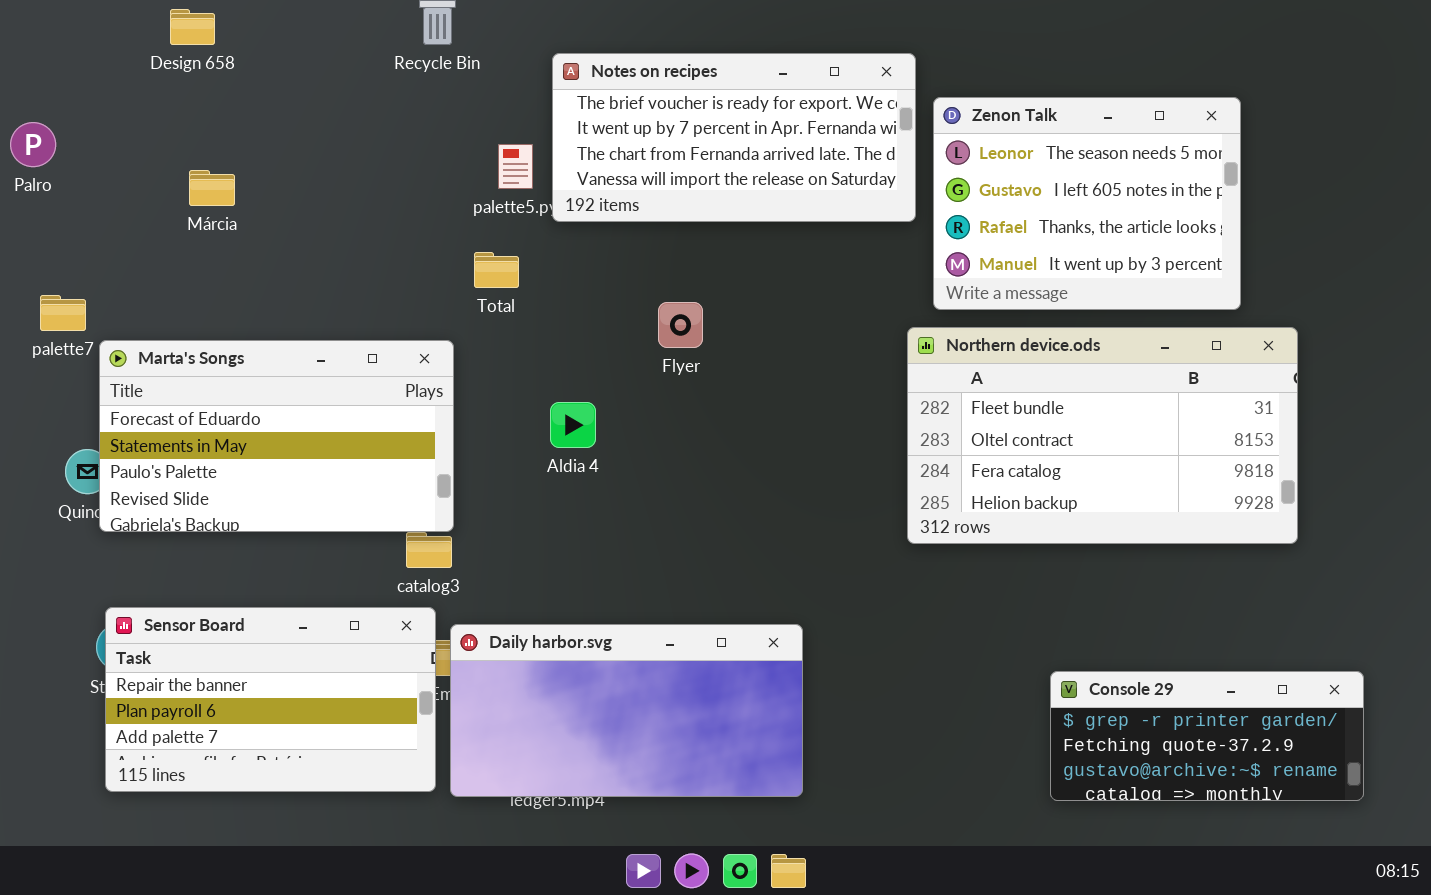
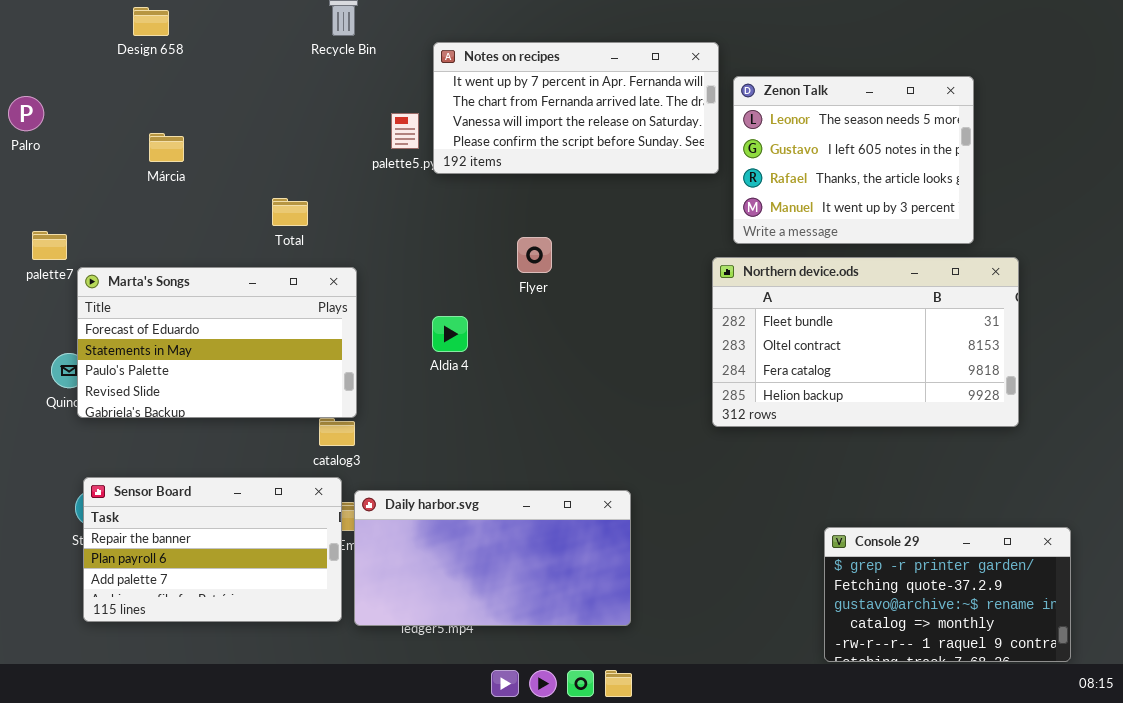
Notes on recipes: [552,53,916,222] -> [433,42,719,174], scrolled down 1 row
Total: [474,252,519,288] -> [272,198,308,226], moved
Console 29: [1050,671,1364,801] -> [824,527,1071,662], resized

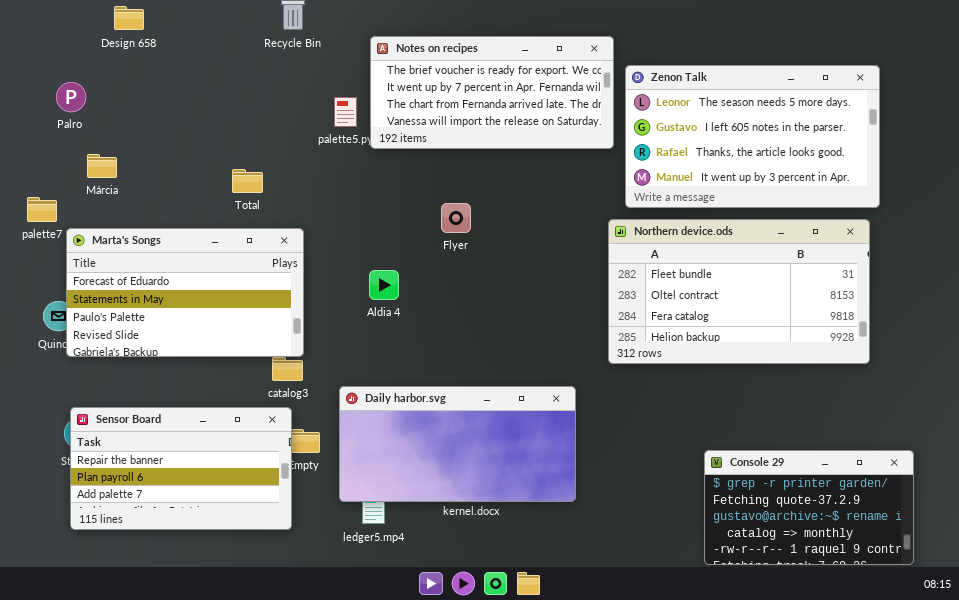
Notes on recipes: [433,42,719,174] -> [370,36,614,149], scrolled up 1 row
Zenon Talk: [733,76,974,244] -> [625,65,880,208], resized
Palro: [8,96,44,131] -> [56,82,86,112], moved
Márcia: [149,133,184,162] -> [87,154,117,178], moved
Daily harbor.svg: [354,490,631,626] -> [339,386,576,502], moved

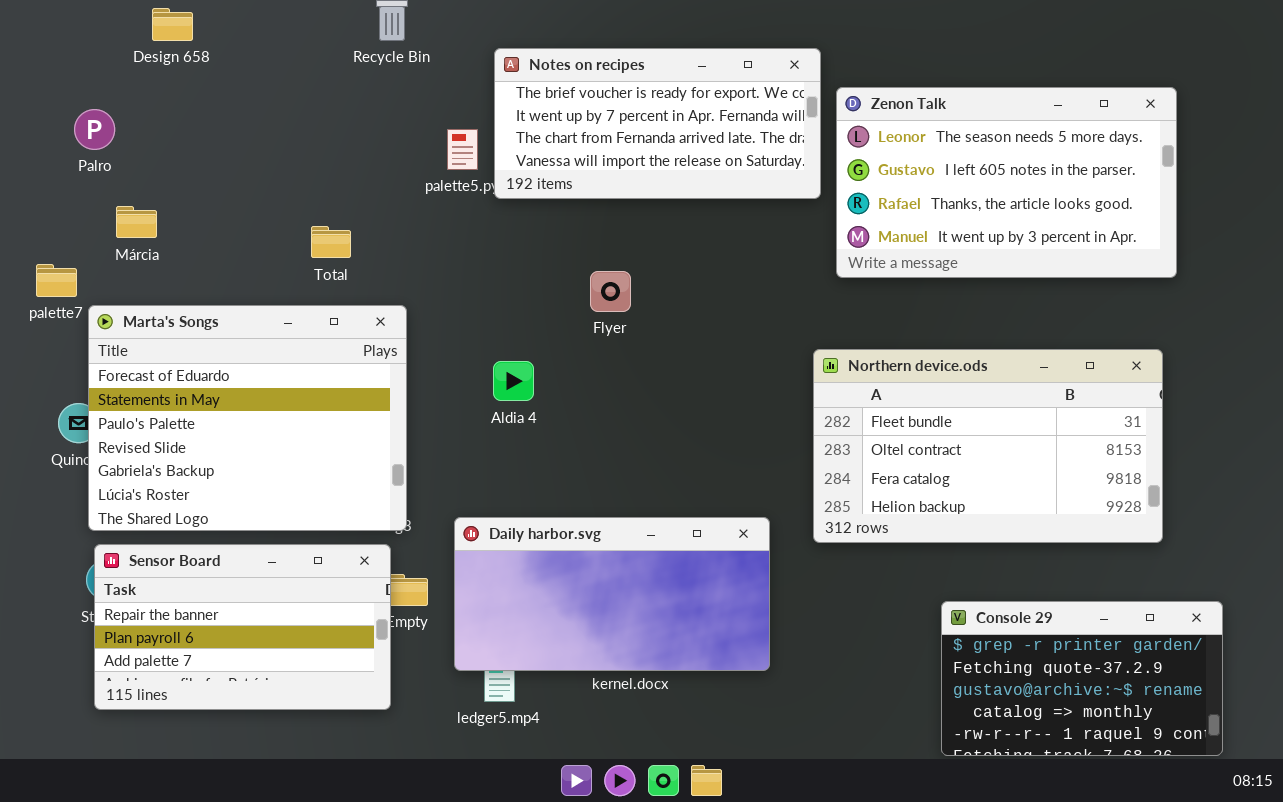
Northern device.ods: [608,219,870,364] -> [813,349,1163,543], moved
Marta's Songs: [66,228,304,357] -> [88,305,407,531], resized

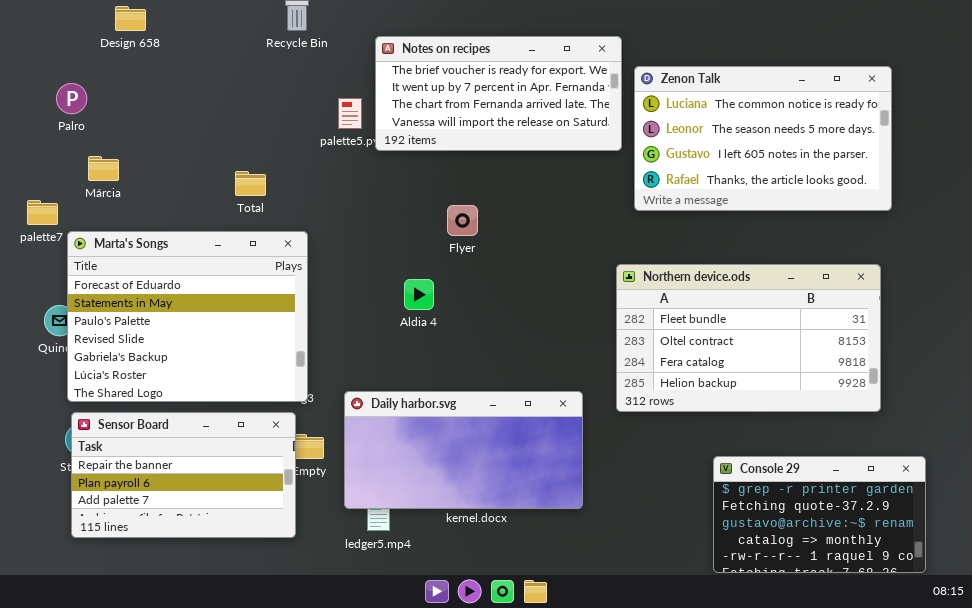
Zenon Talk: [836,87,1177,278] -> [634,66,892,211], scrolled up 1 row
Aldia 4: [493,361,534,401] -> [404,279,434,310], moved

